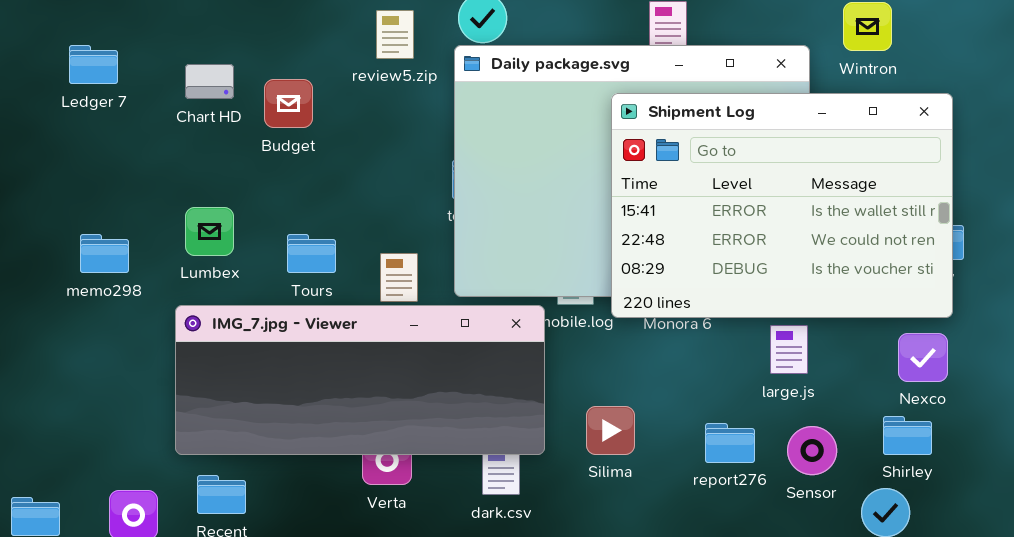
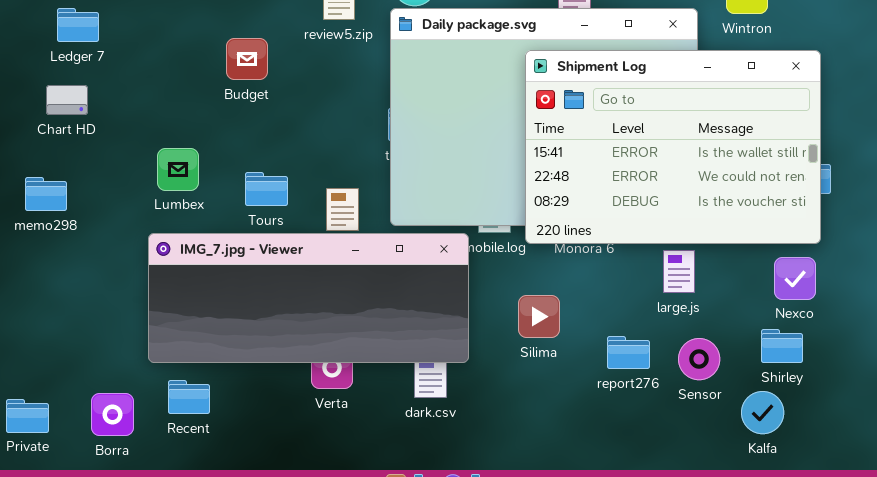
Chart HD: [185,64,234,99] -> [46,85,88,115], moved
memo298: [80,234,129,273] -> [25,177,67,211], moved
Silima: [586,406,635,455] -> [518,295,560,338], moved

